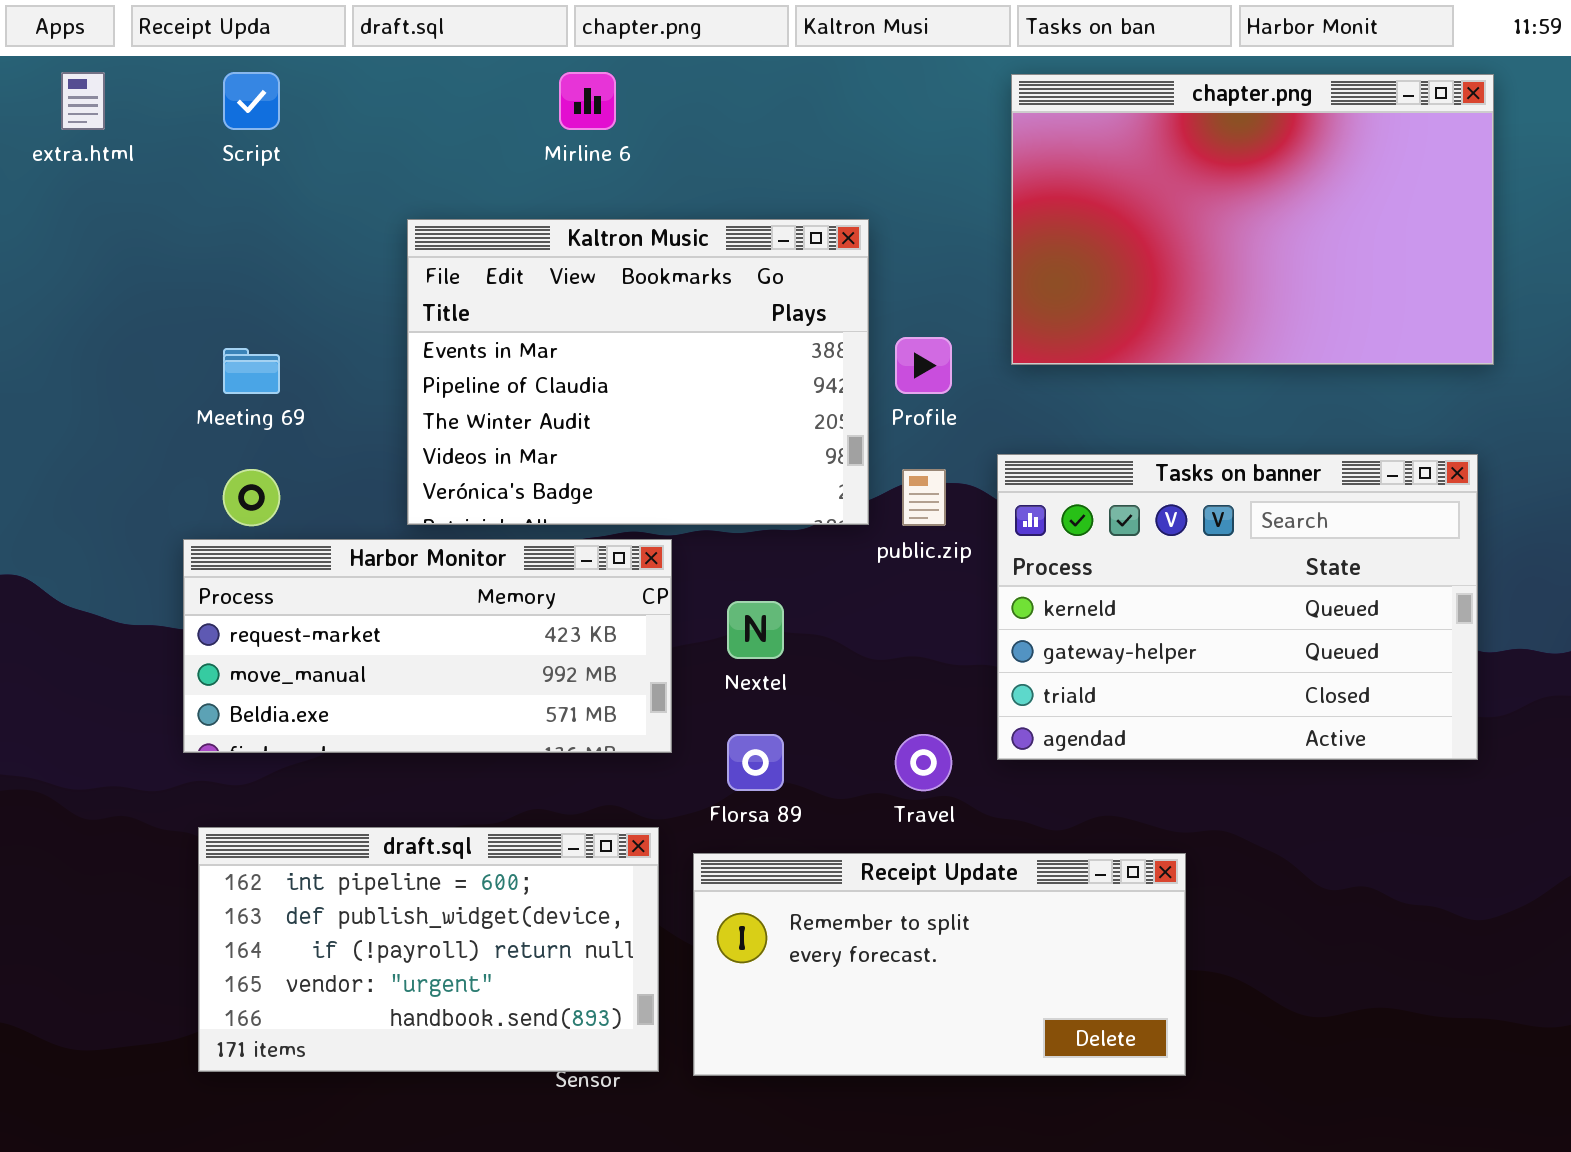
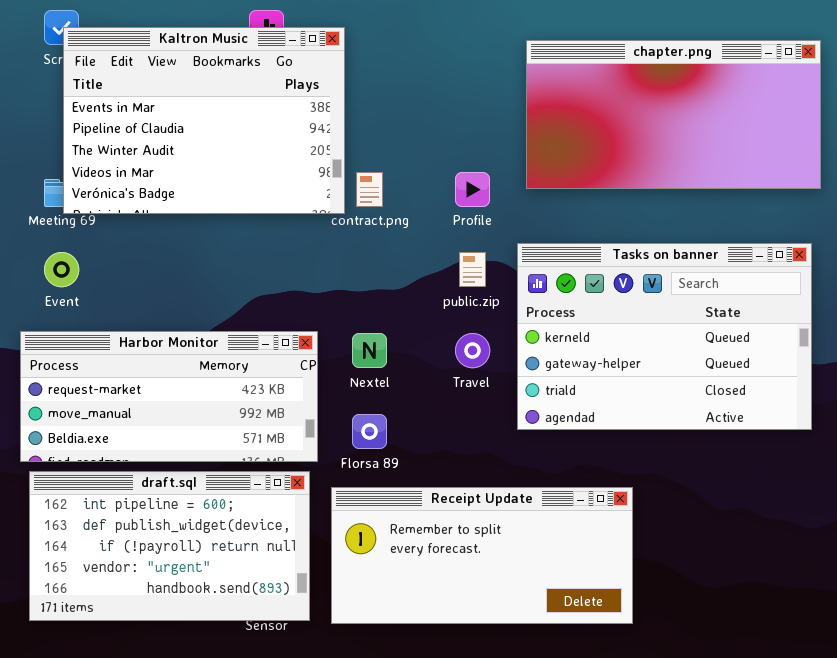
chapter.png: [1011,74,1494,365] -> [526,40,821,189], resized
Kaltron Music: [407,219,869,525] -> [63,27,345,214], moved
Harbor Monitor: [183,539,672,753] -> [20,331,318,462], moved
Travel: [895,734,952,791] -> [455,333,490,368], moved

